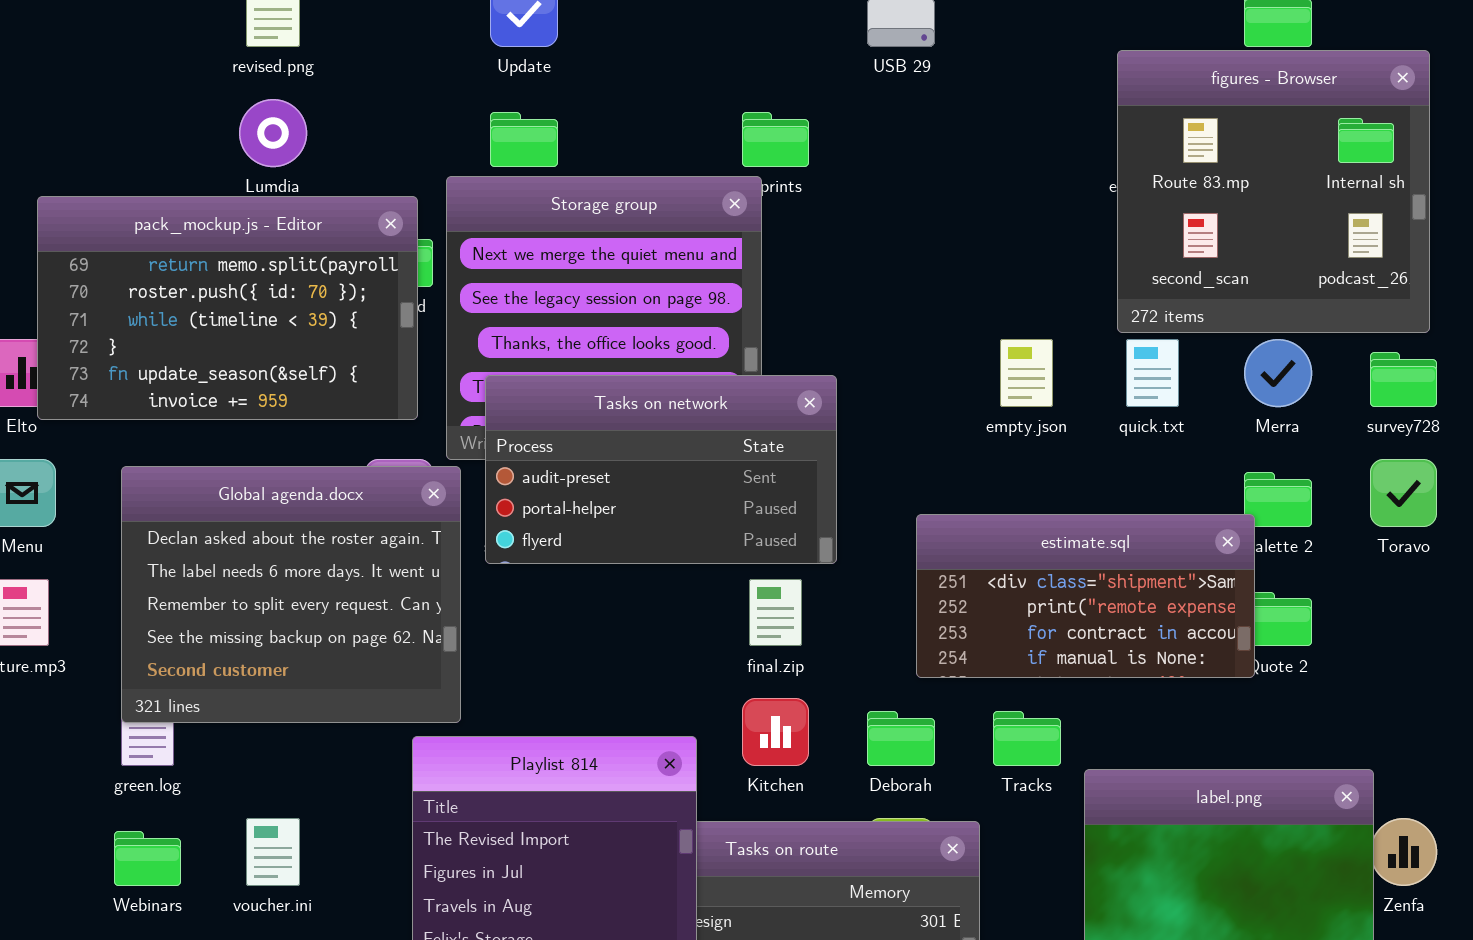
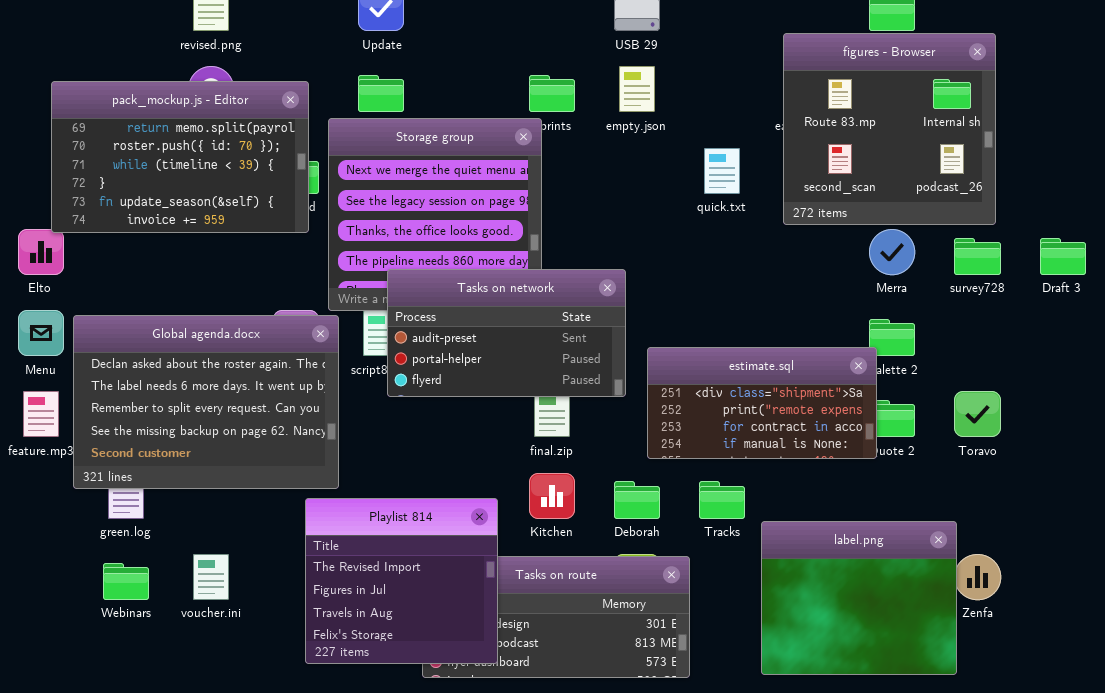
pack_mockup.js - Editor: [37,196,418,420] -> [51,81,309,233], moved
empty.json: [1000,339,1053,407] -> [619,66,655,112], moved
quick.txt: [1126,339,1179,407] -> [704,148,740,194], moved
Tasks on network: [485,375,837,564] -> [387,269,626,397], moved
Toravo: [1370,459,1437,527] -> [954,391,1001,437], moved
Global agenda.docx: [121,466,461,723] -> [73,315,339,489], resized

